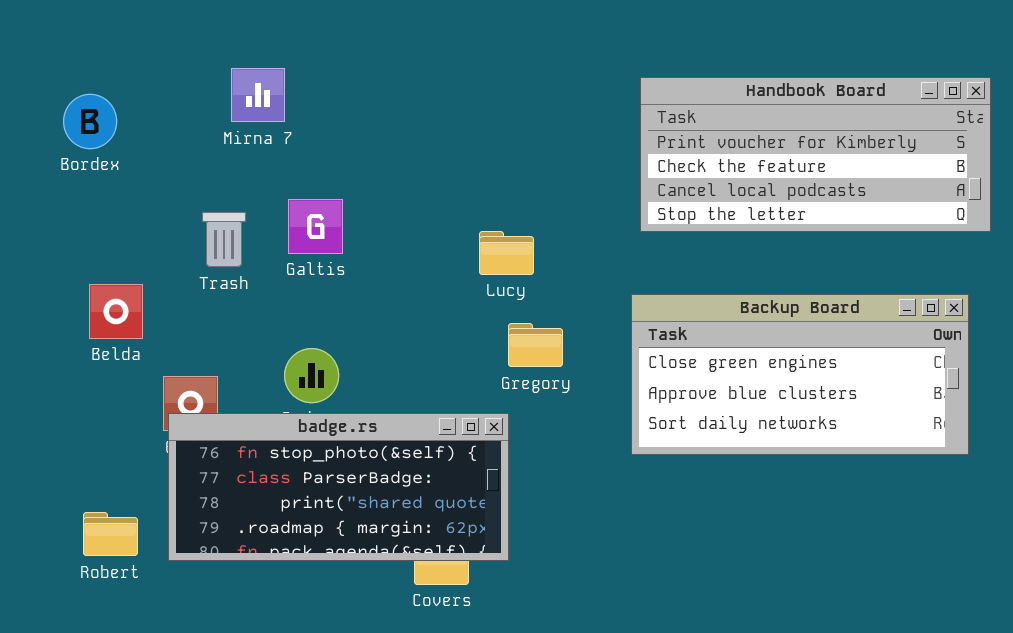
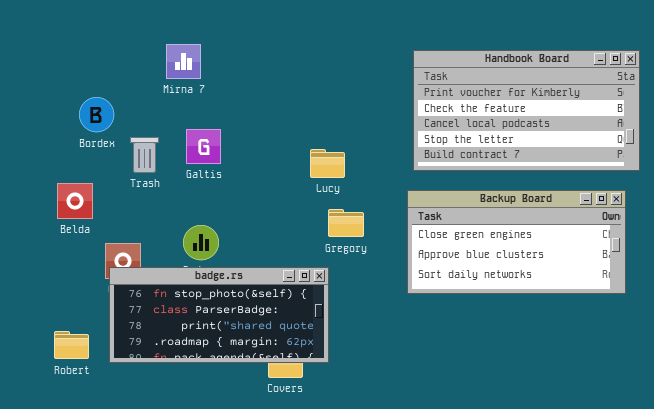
Mirna 7: [231,68,285,122] -> [166,44,201,79], moved
Handbook Board: [640,77,991,232] -> [413,50,640,171], resized
Bordex: [63,94,117,149] -> [79,97,114,132], moved

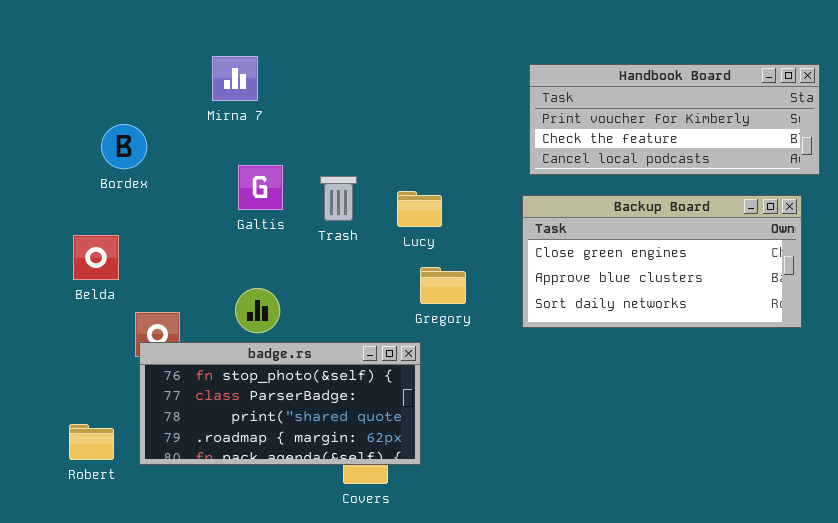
Handbook Board: [413,50,640,171] -> [529,64,820,175], resized
Trash: [130,137,159,173] -> [320,176,357,221], moved
Backup Board: [407,190,626,294] -> [522,195,802,328], moved

